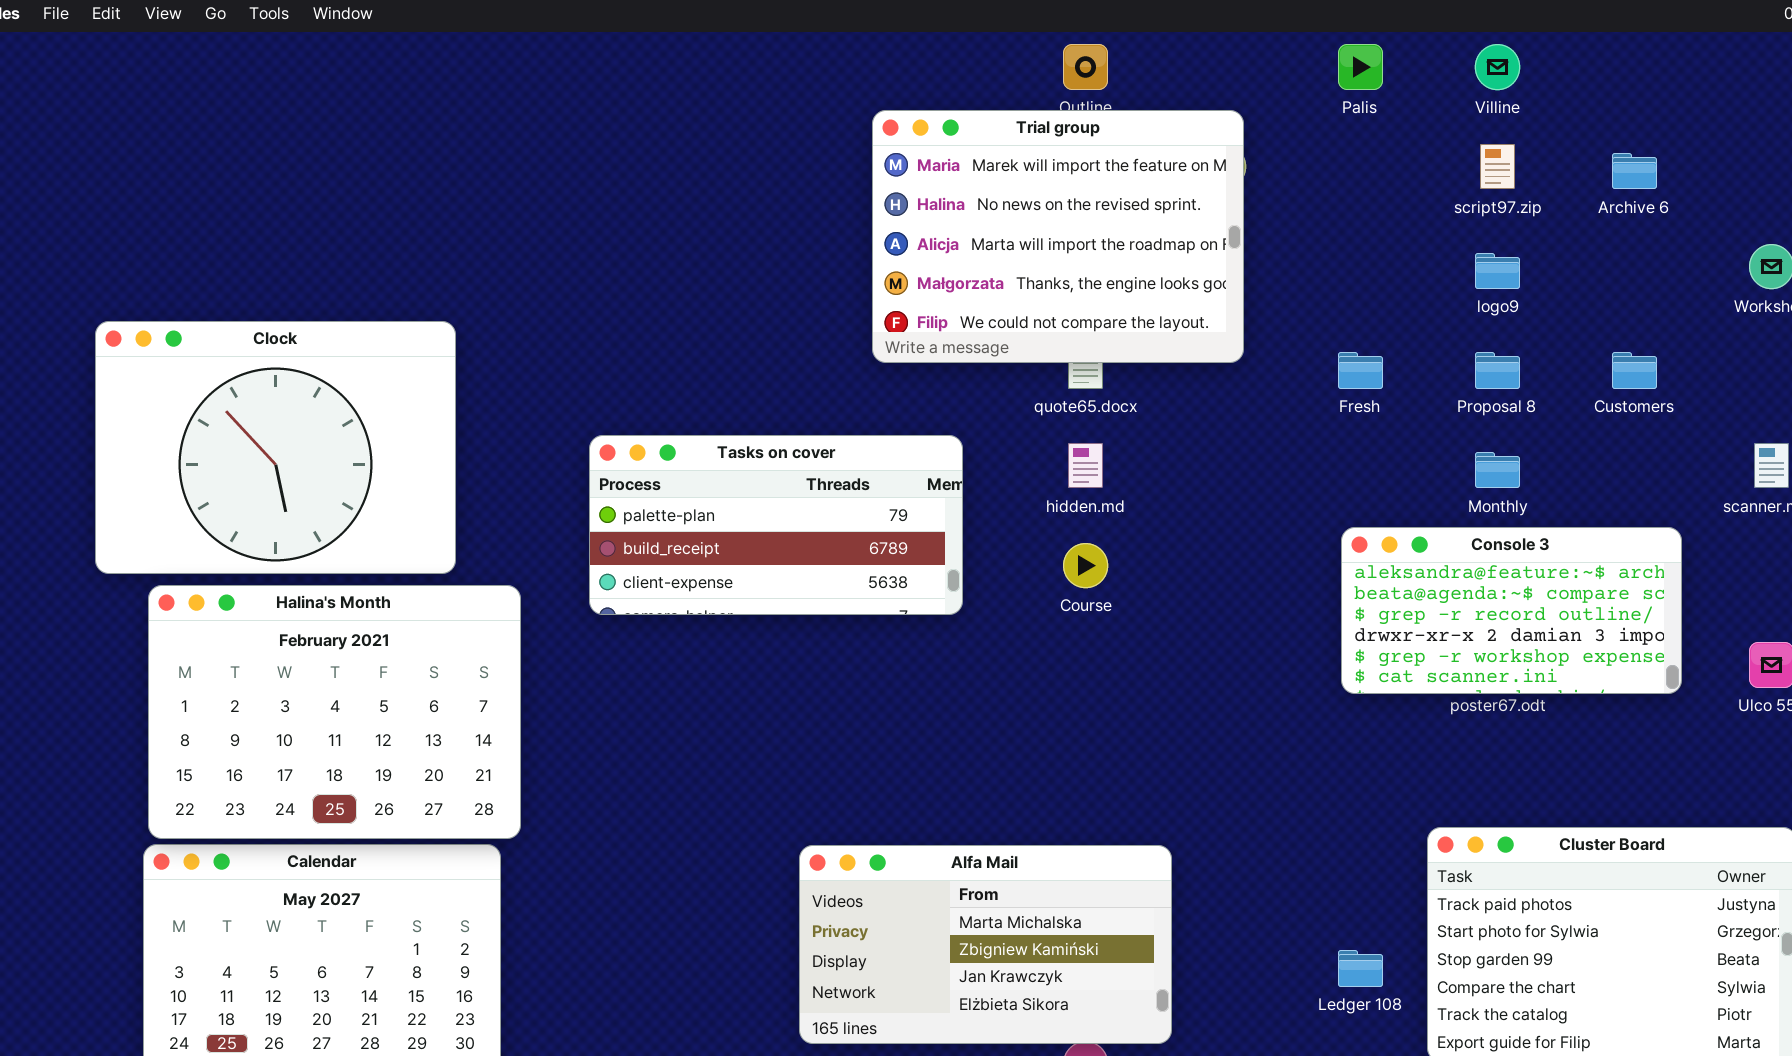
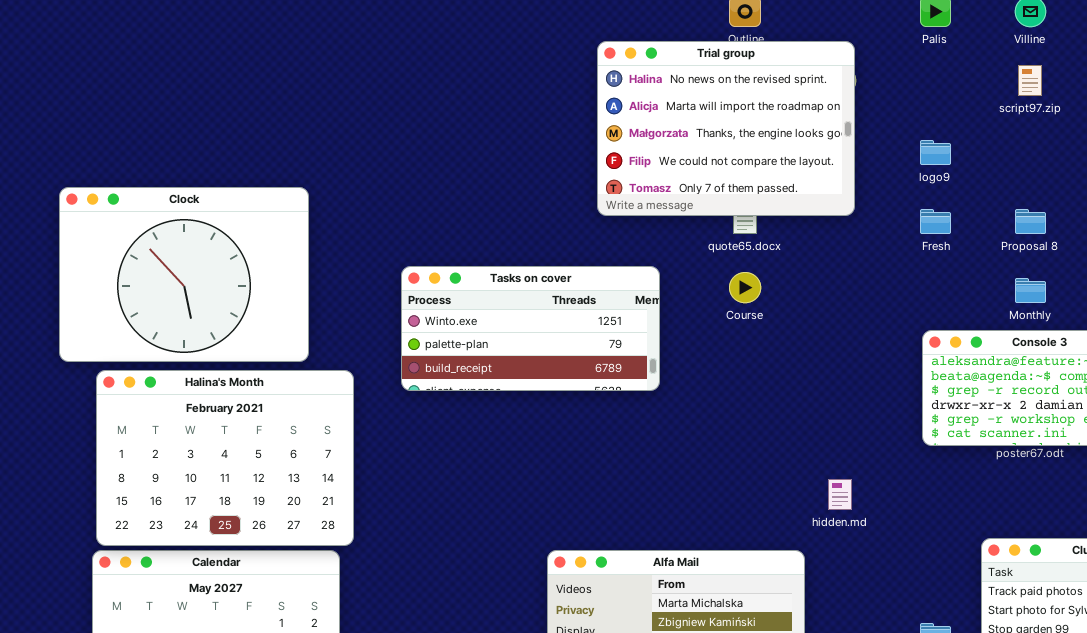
Trial group: [872,110,1244,363] -> [597,41,855,216], scrolled down 1 row
logo9: [1475,253,1520,289] -> [920,140,951,165], moved
Tasks on cover: [589,435,963,615] -> [401,266,660,391], scrolled up 1 row
hidden.md: [1068,443,1103,488] -> [828,479,852,510], moved
Course: [1063,543,1108,588] -> [729,272,761,303], moved

